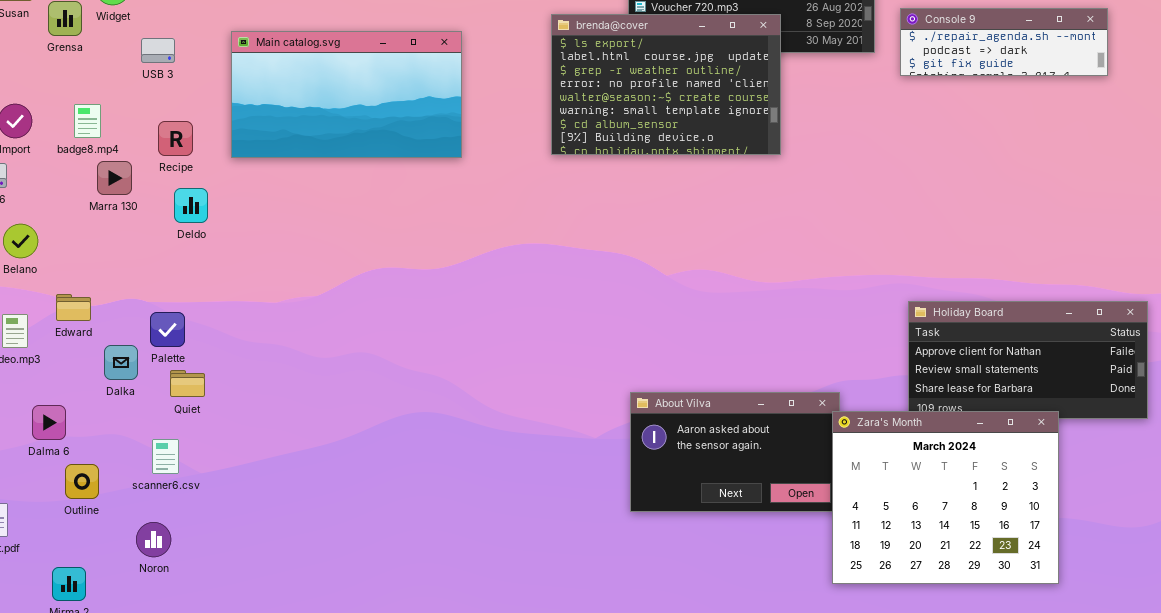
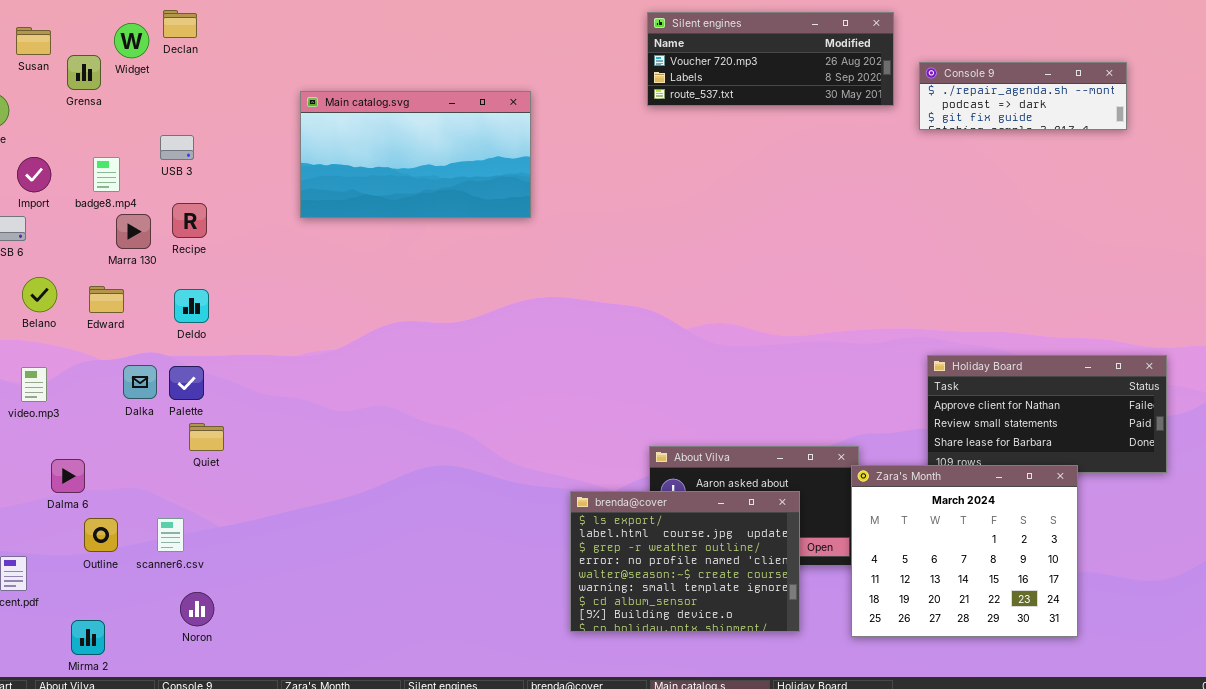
brenda@cover: [551,14,781,155] -> [570,491,800,632], moved
Main catalog.svg: [231,31,462,158] -> [300,91,531,218], moved
USB 3: [141,38,175,63] -> [160,135,194,160], moved
Recipe: [158,121,193,156] -> [172,203,207,238], moved
Deldo: [174,188,208,223] -> [174,289,209,323], moved
Edward: [56,294,91,321] -> [89,286,124,313], moved
Dalka: [104,345,138,380] -> [123,365,157,399], moved
scanner6.csv: [152,439,179,474] -> [157,518,184,552], moved
Noron: [136,522,171,557] -> [180,592,214,626], moved

